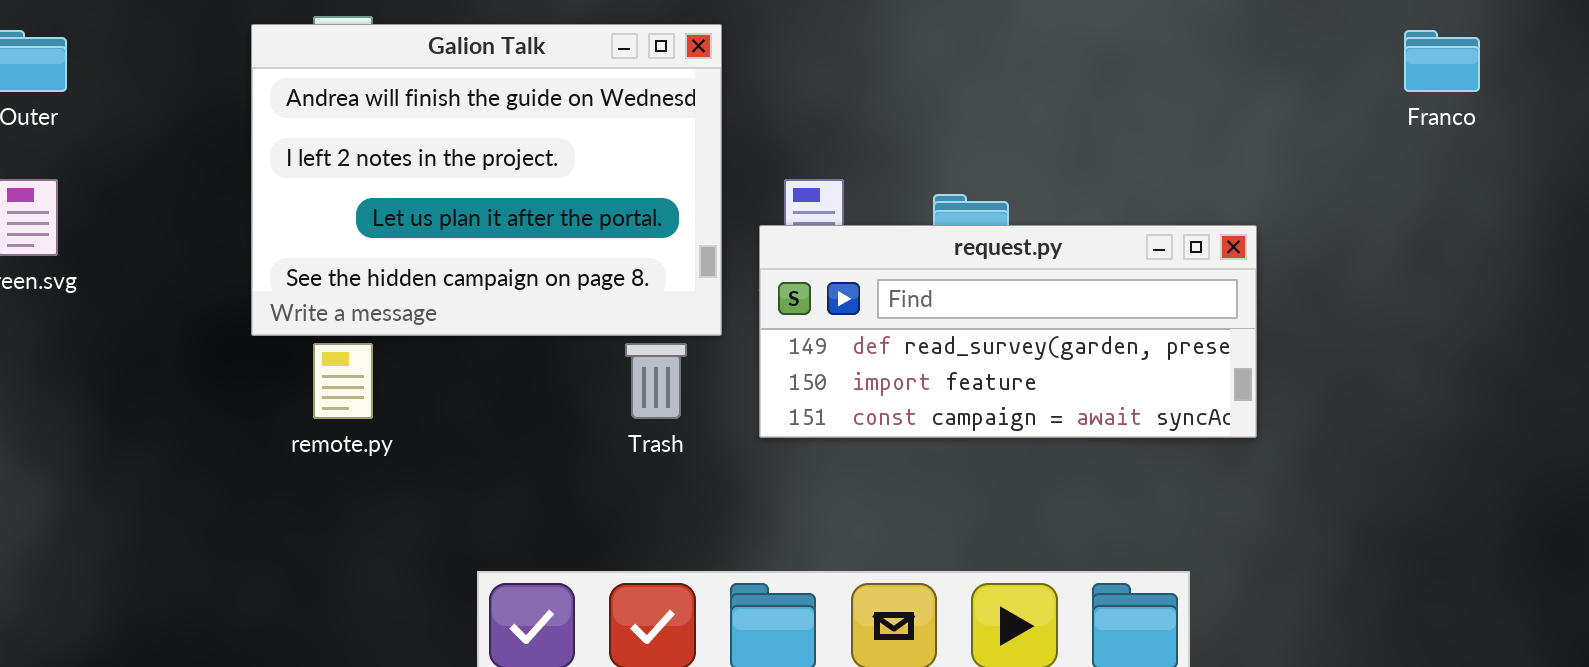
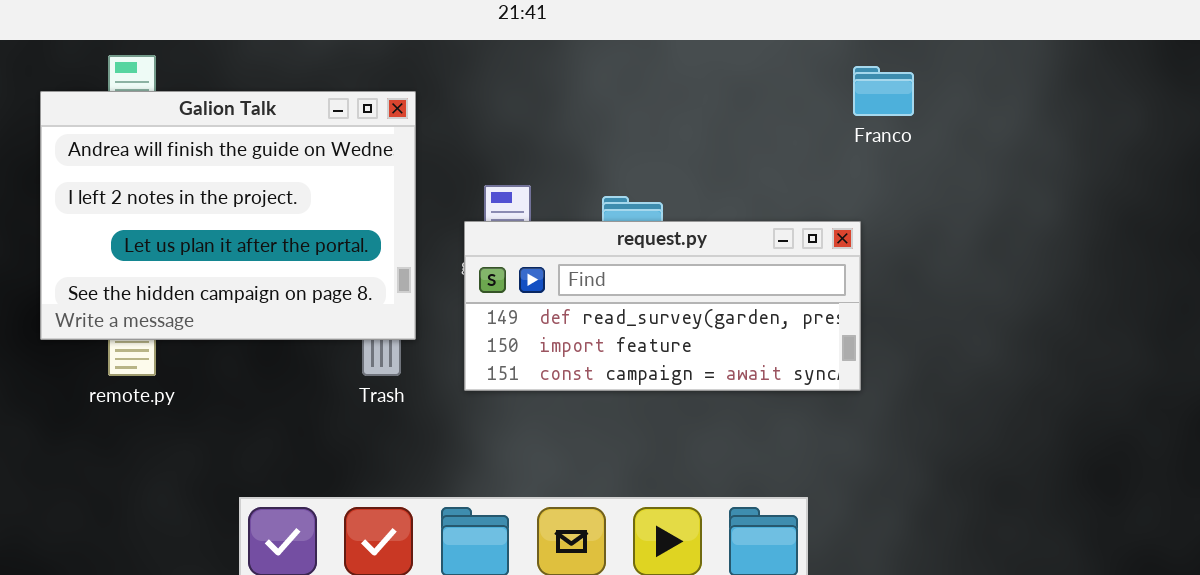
Galion Talk: [251,24,722,336] -> [40,91,416,340], moved
Franco: [1404,30,1480,92] -> [853,66,914,116], moved

